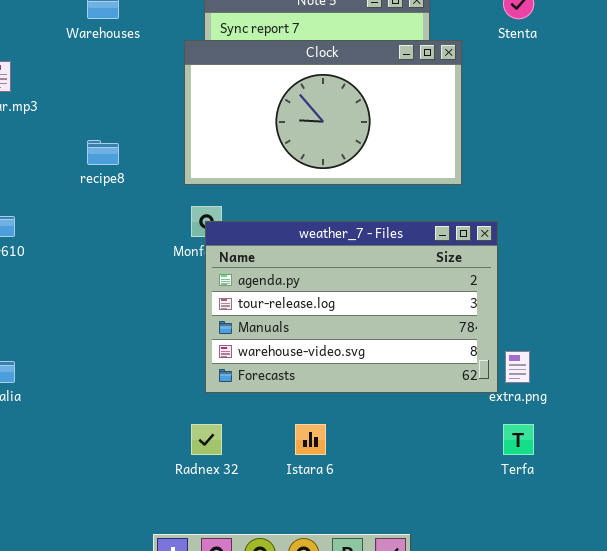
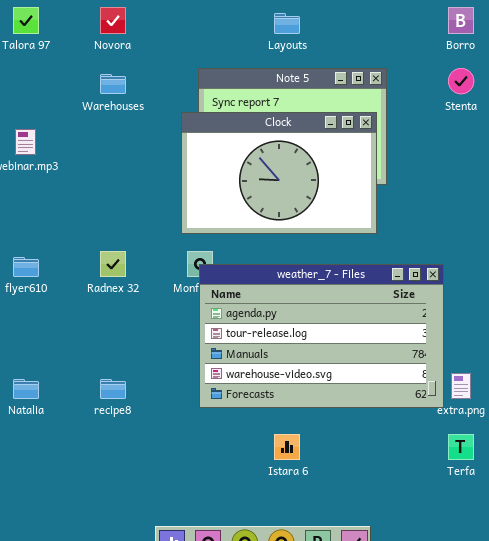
Clock: [184,40,462,185] -> [181,112,377,234], resized
recipe8: [87,140,119,165] -> [100,379,126,399], moved
Radnex 32: [191,424,222,455] -> [100,251,126,277], moved

